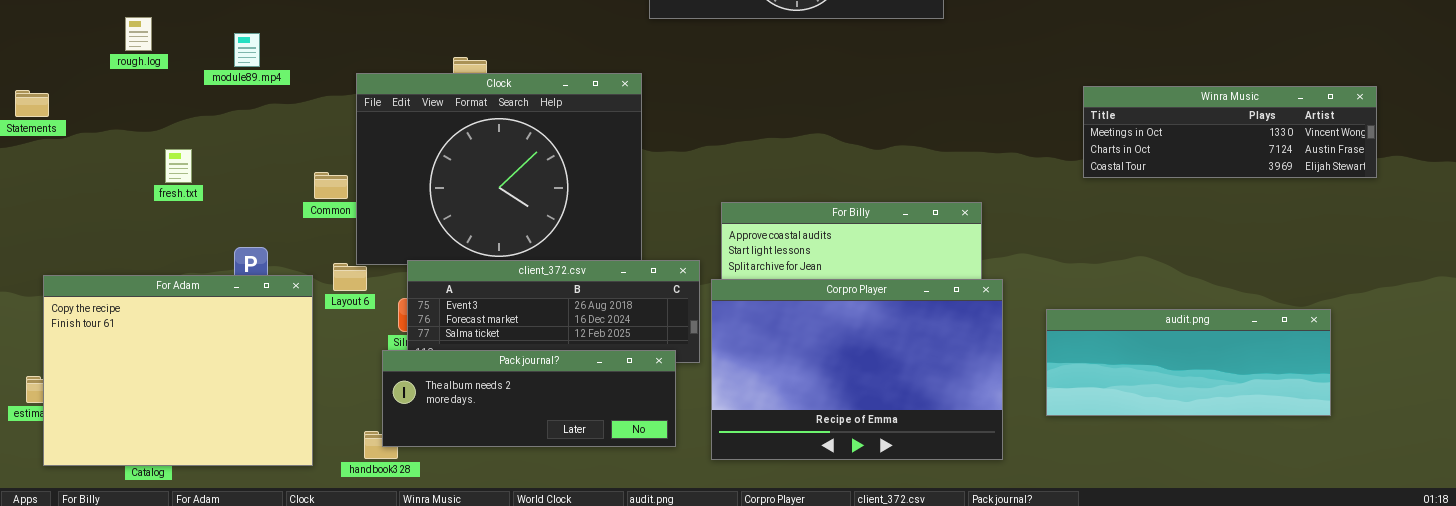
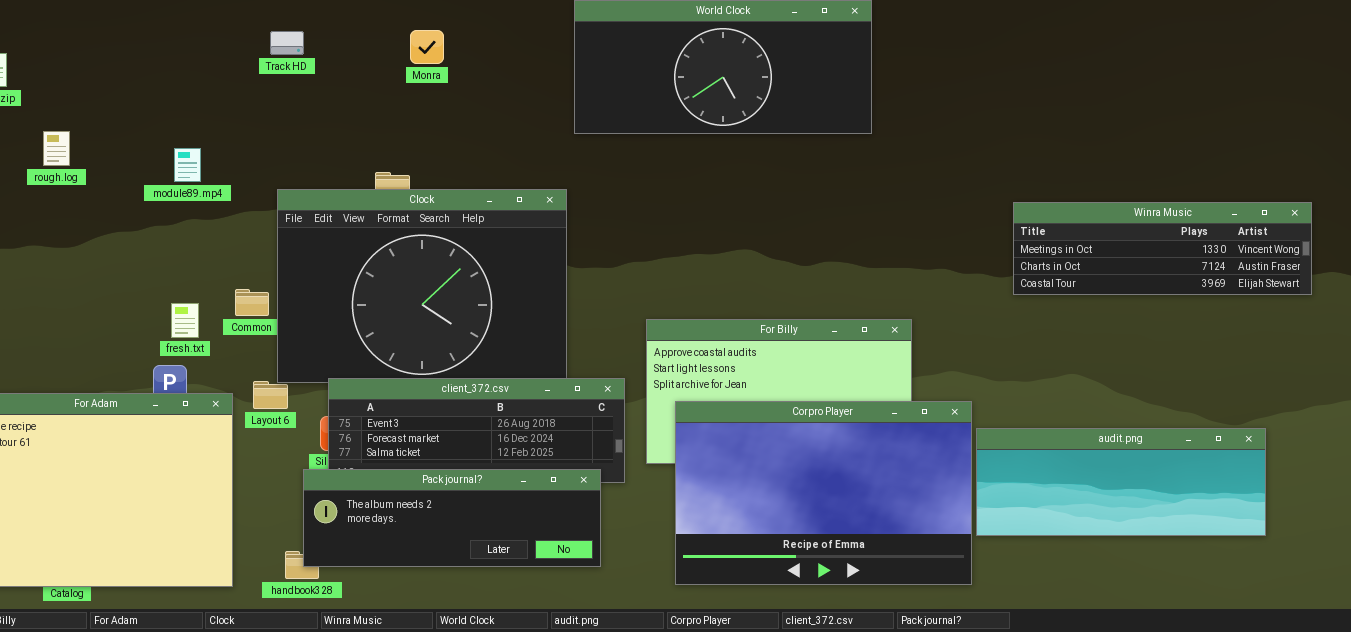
module89.mp4: [234,33,260,67] -> [174,148,201,182], moved
fresh.txt: [165,149,192,183] -> [171,303,199,338], moved
Corpro Player: [711,279,1003,460] -> [675,401,972,585], moved

